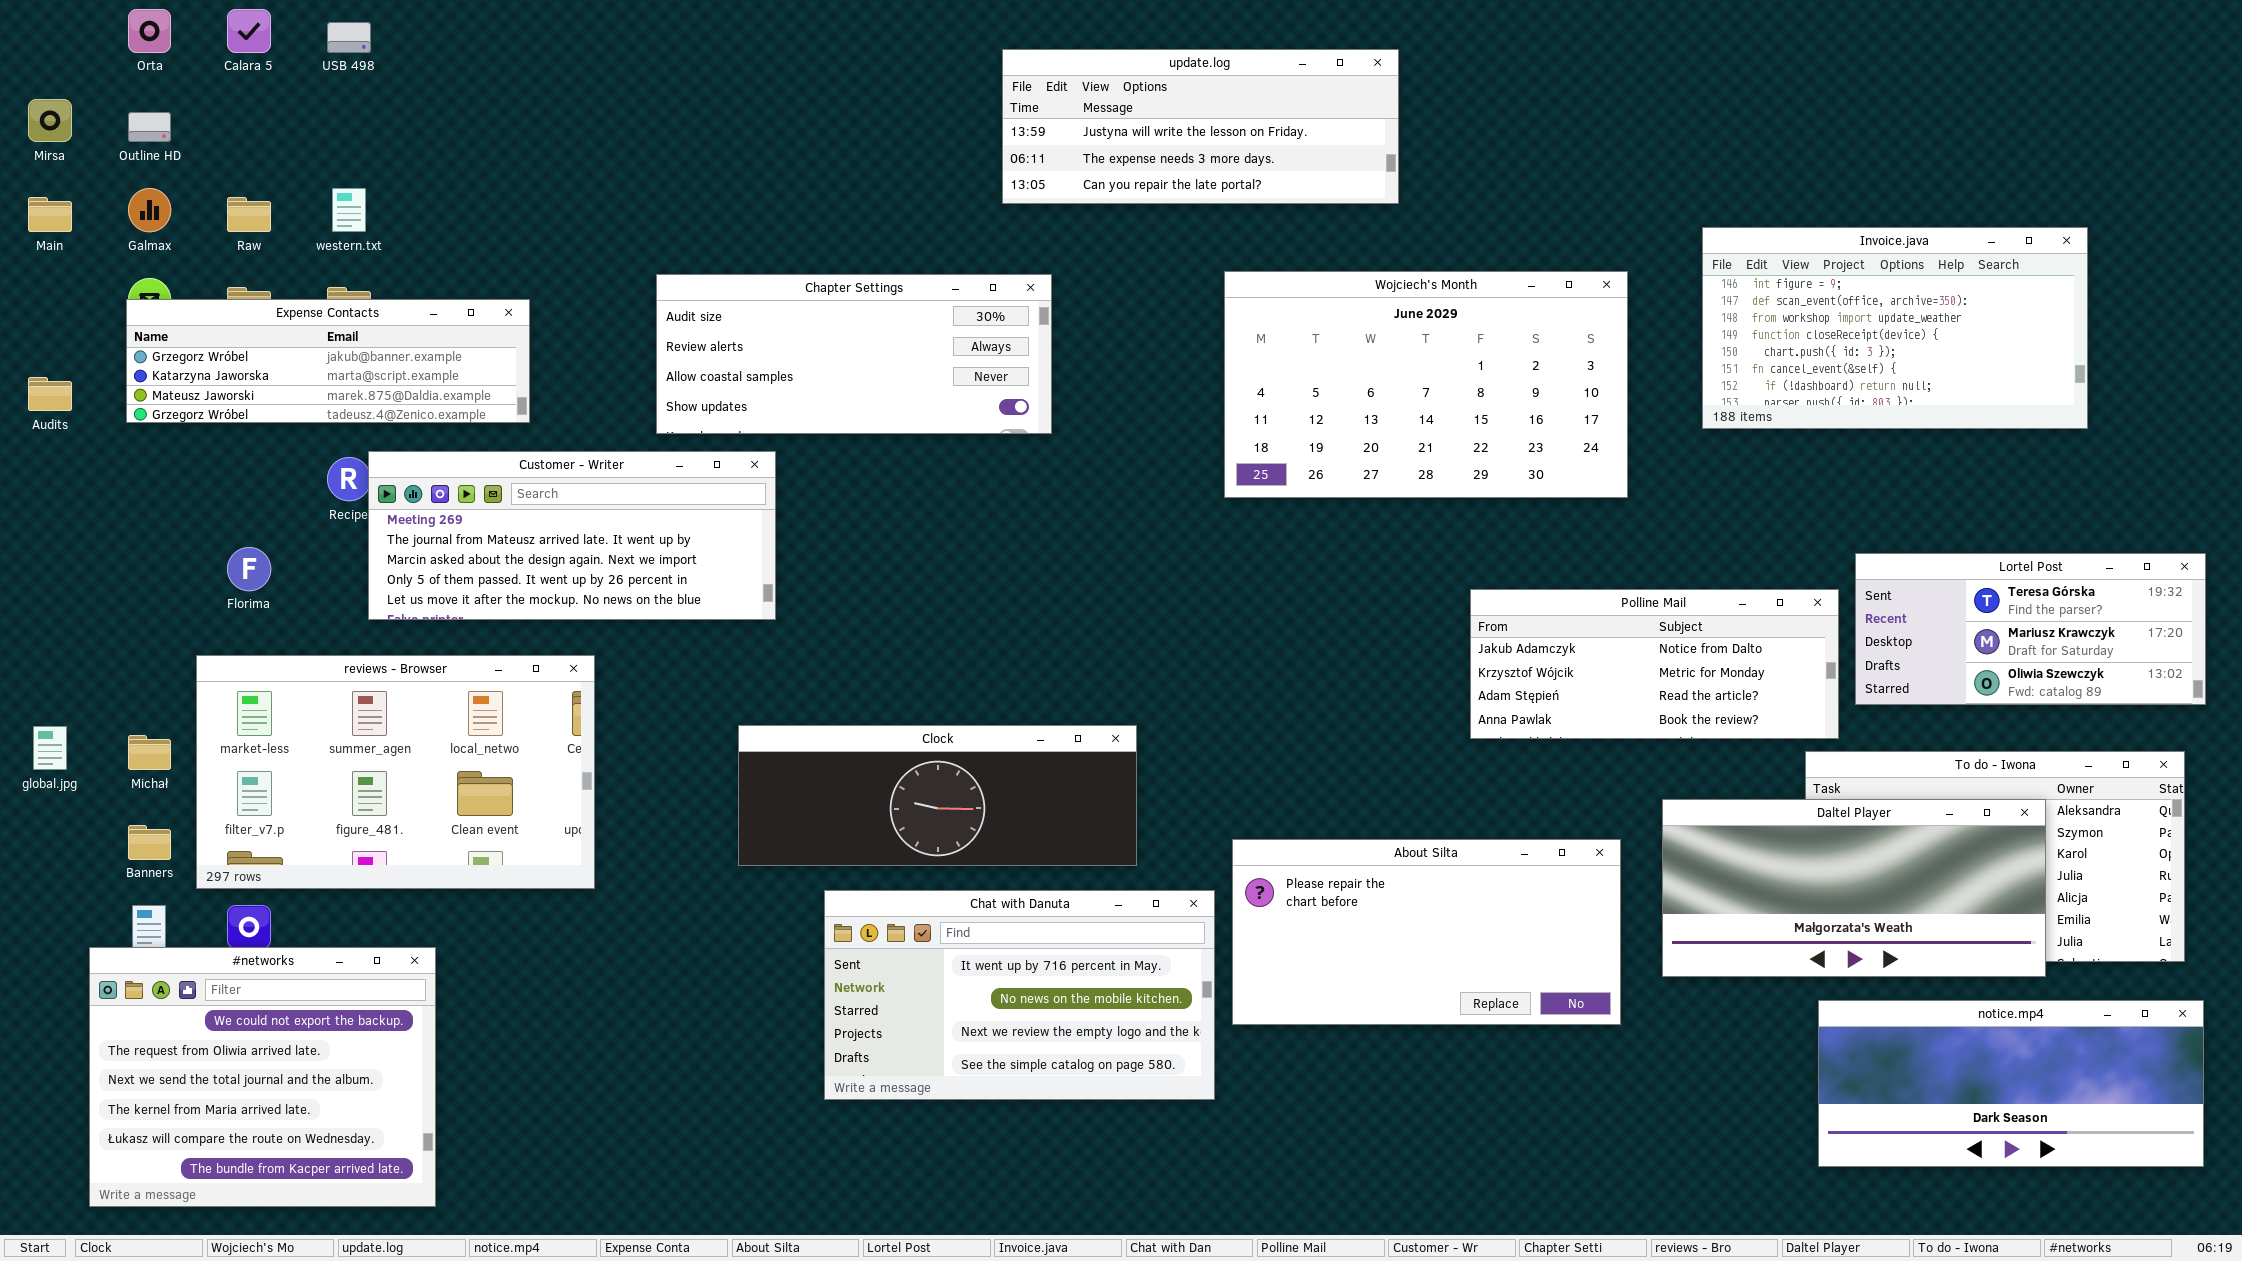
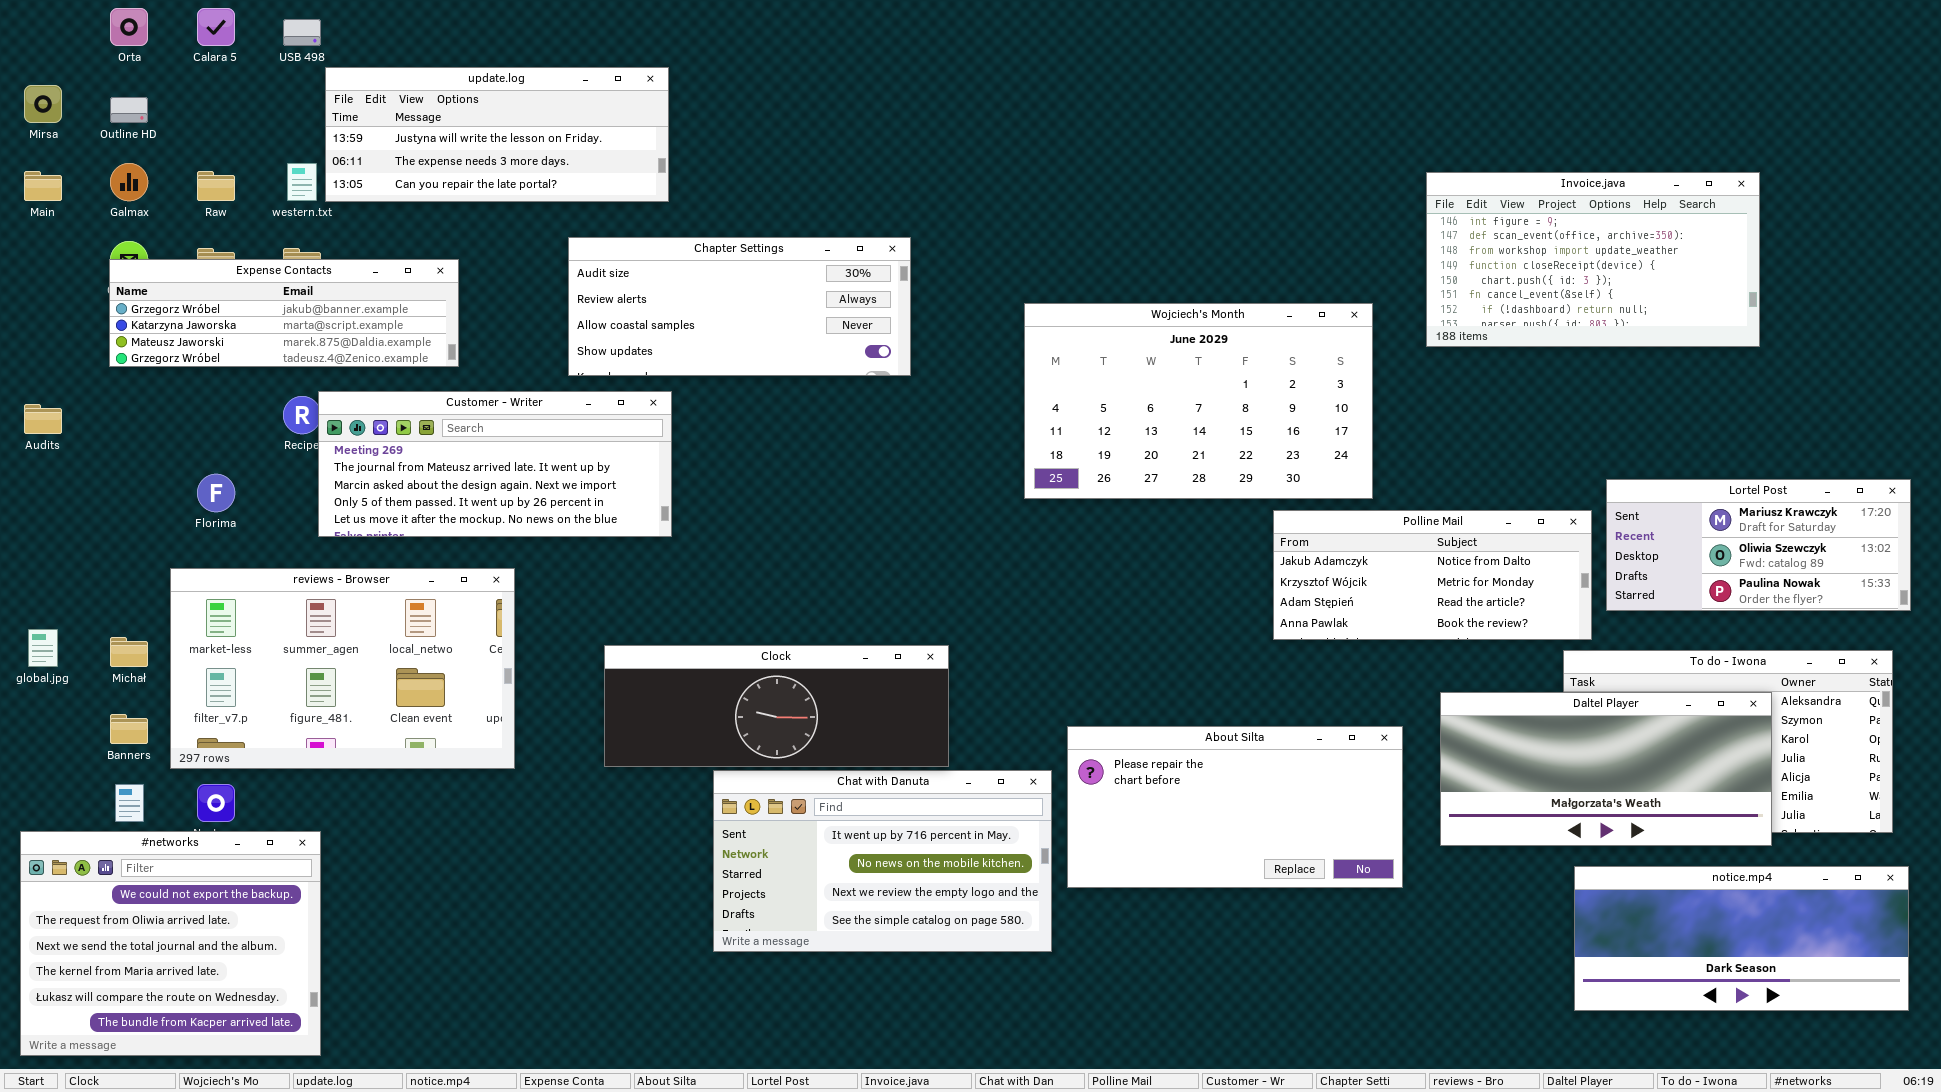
update.log: [1002,49,1399,204] -> [325,67,669,202], moved
Invoice.java: [1702,227,2088,429] -> [1426,172,1760,347], moved
Wojciech's Month: [1224,271,1628,498] -> [1024,303,1373,499], moved
Audits: [28,377,72,411] -> [24,404,62,434], moved
Lortel Post: [1855,553,2206,705] -> [1606,479,1911,611], scrolled down 1 row
Clock: [738,725,1137,866] -> [604,645,949,767], moved
#networks: [89,947,436,1207] -> [20,831,321,1056], moved

